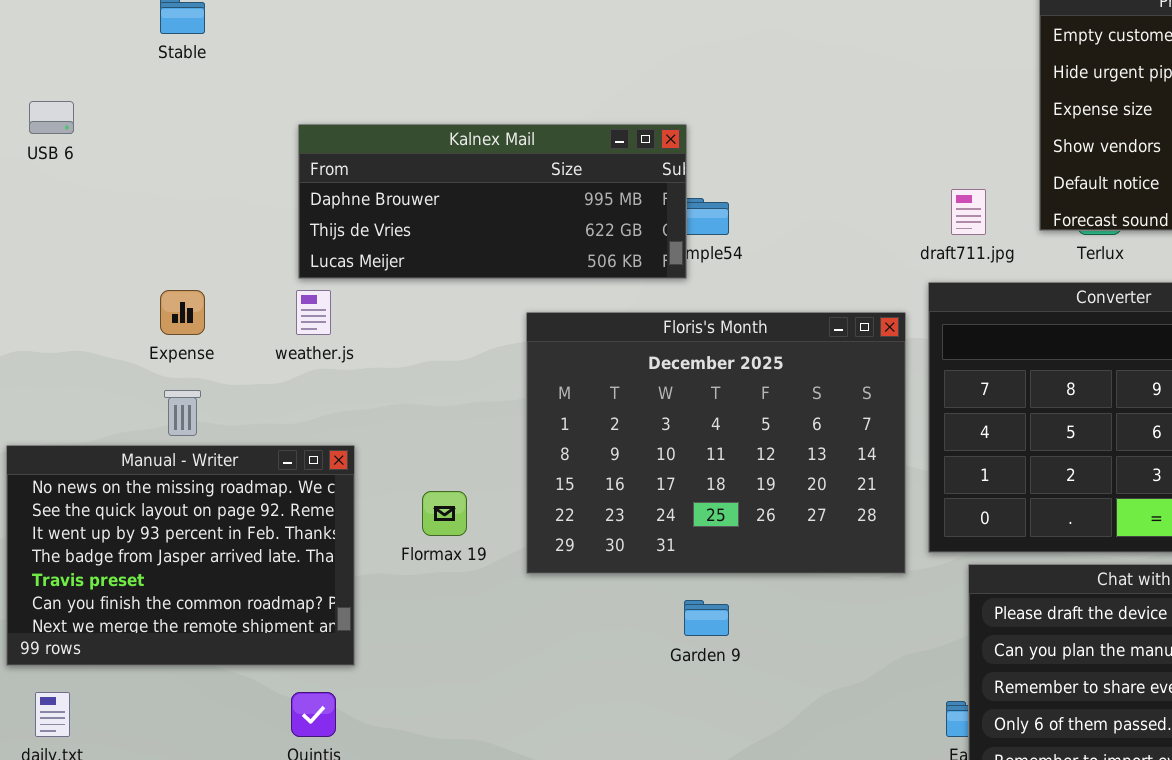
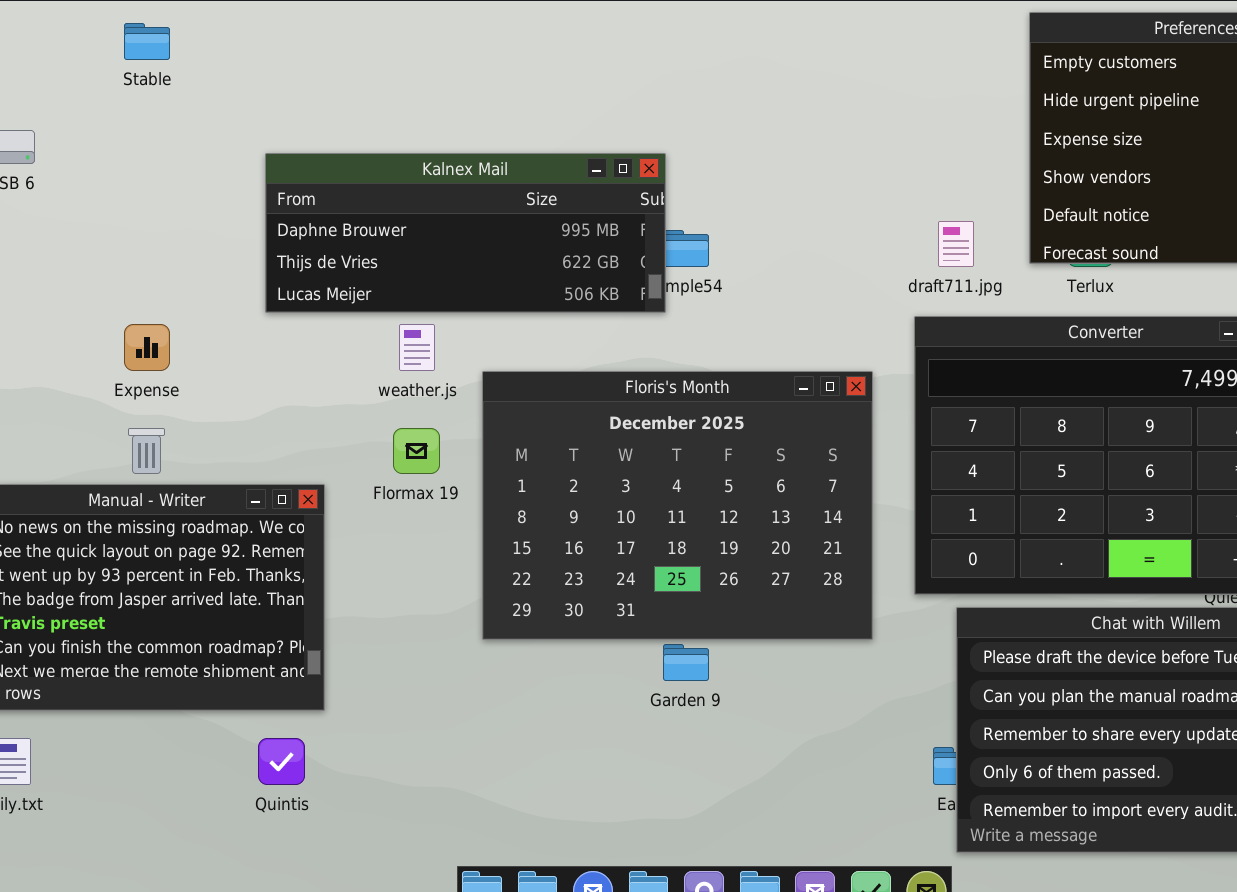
weather.js: [296,290,331,335] -> [399,324,435,371], moved
Floris's Month: [526,312,906,574] -> [482,371,873,640], moved
Flormax 19: [422,491,467,536] -> [393,428,440,474], moved

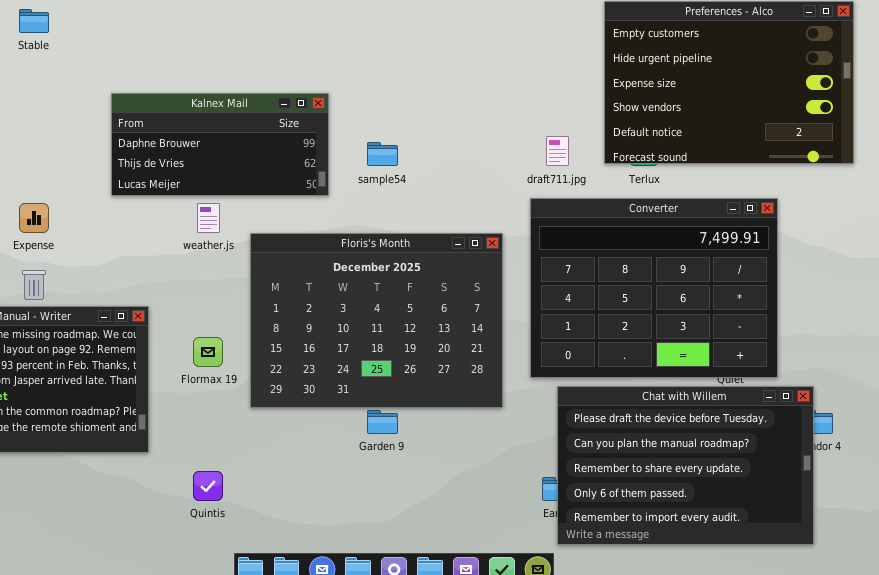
Kalnex Mail: [265,153,666,313] -> [111,93,329,196], resized
Flormax 19: [393,428,440,474] -> [193,337,223,367], moved
Quintis: [258,738,305,785] -> [193,471,223,501], moved

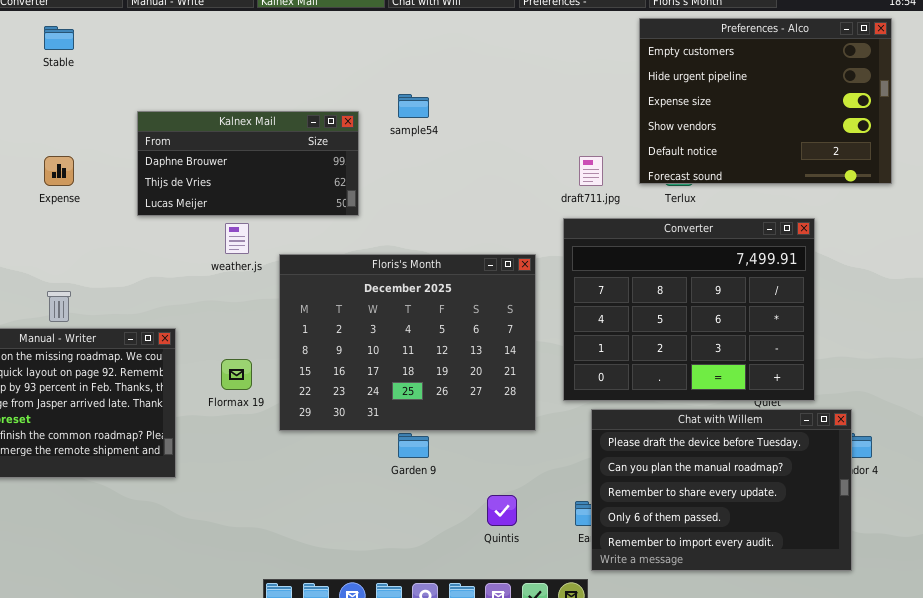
sample54: [367,142,398,166] -> [398,94,429,118], moved
Expense: [19,203,49,233] -> [44,156,74,186], moved
Quintis: [193,471,223,501] -> [487,495,517,526], moved

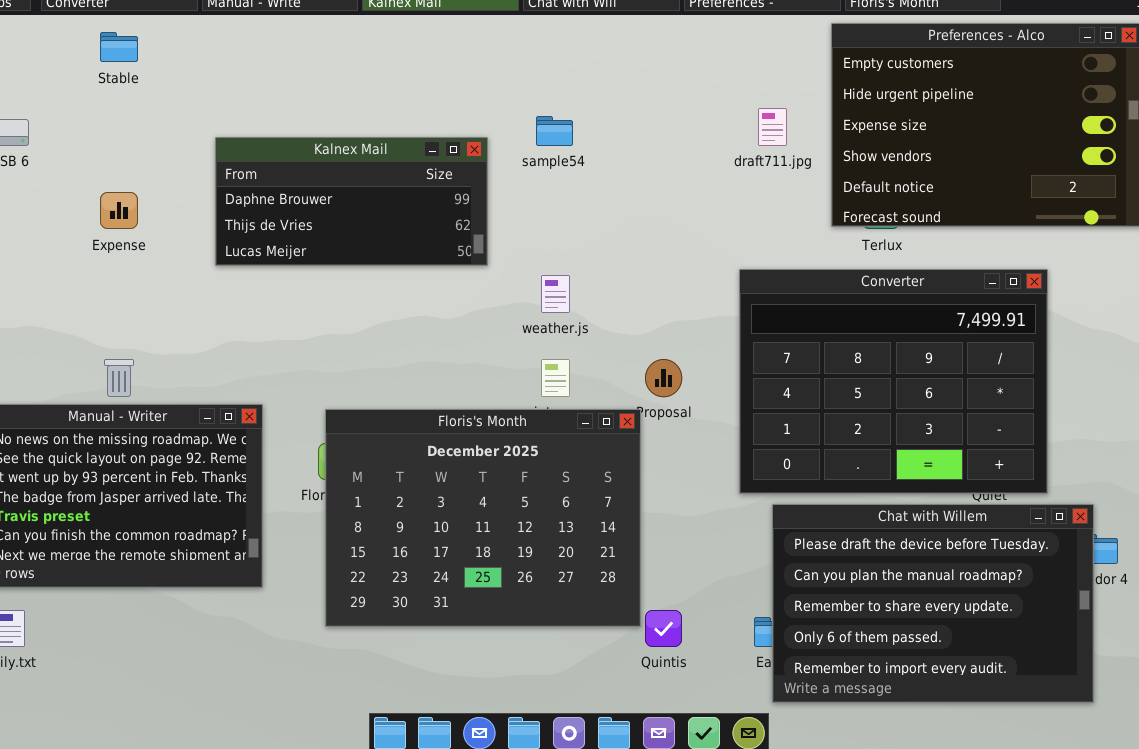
draft711.jpg: [579,156,603,186] -> [758,108,787,146], moved
weather.js: [225,223,249,254] -> [541,275,570,313], moved
Floris's Month: [279,254,536,431] -> [325,409,641,627], moved

